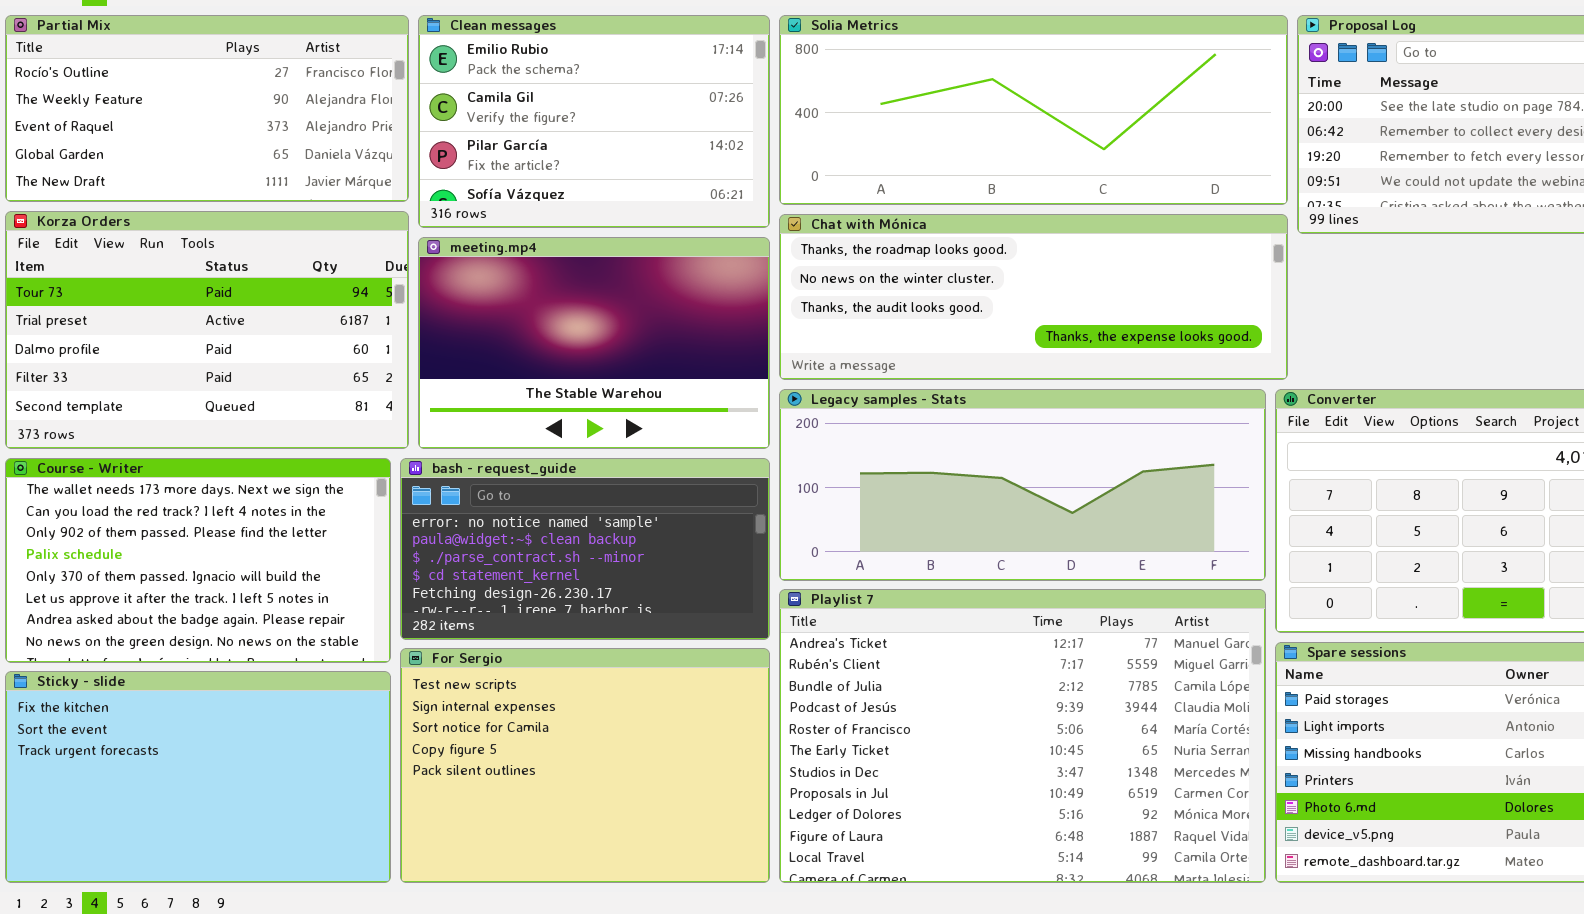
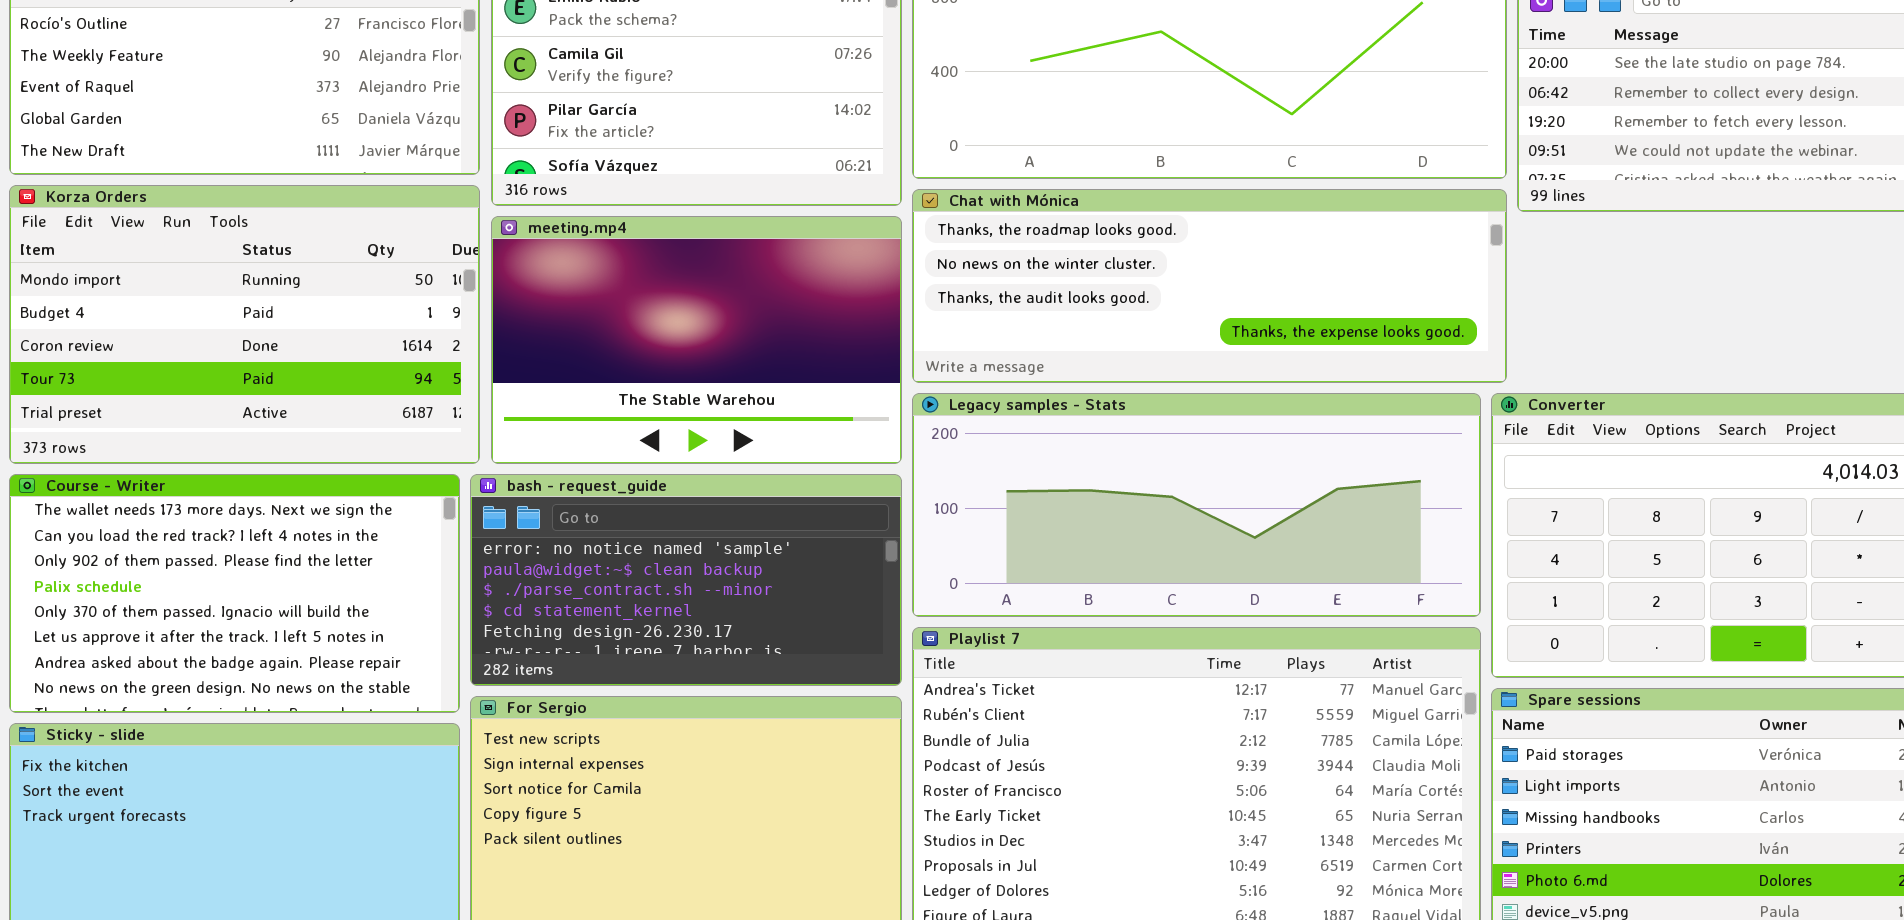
Korza Orders: [5,211,409,449] -> [9,185,480,464], scrolled up 3 rows

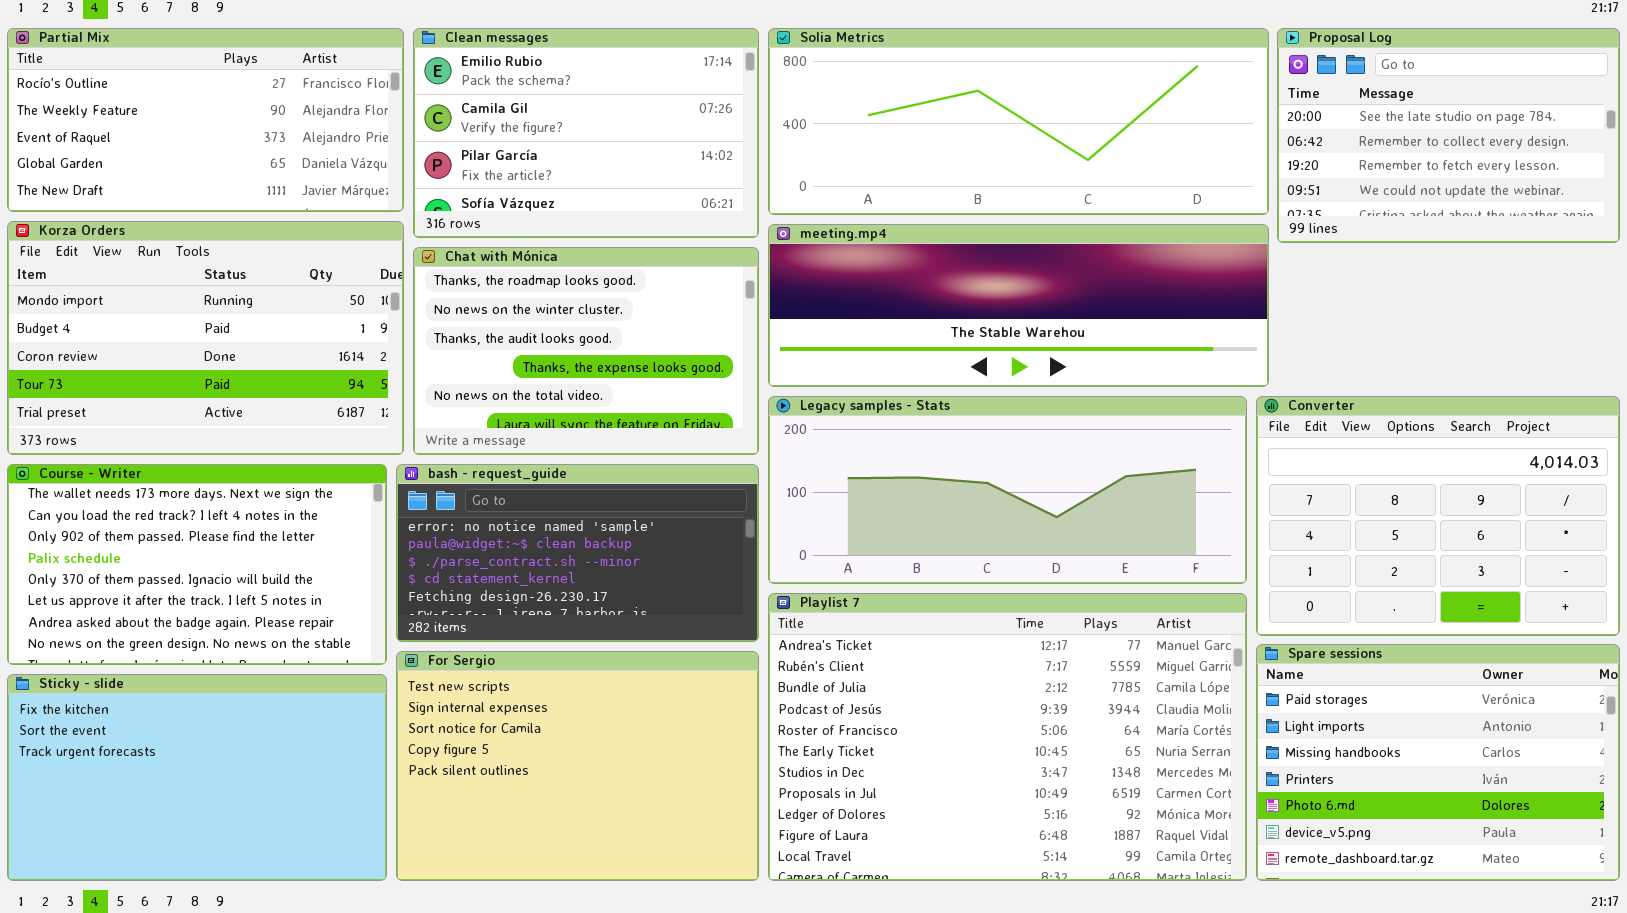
Chat with Mónica: [912,189,1507,383] -> [413,247,759,455], moved, resized
meeting.mp4: [491,216,902,464] -> [768,224,1269,387], moved, resized

